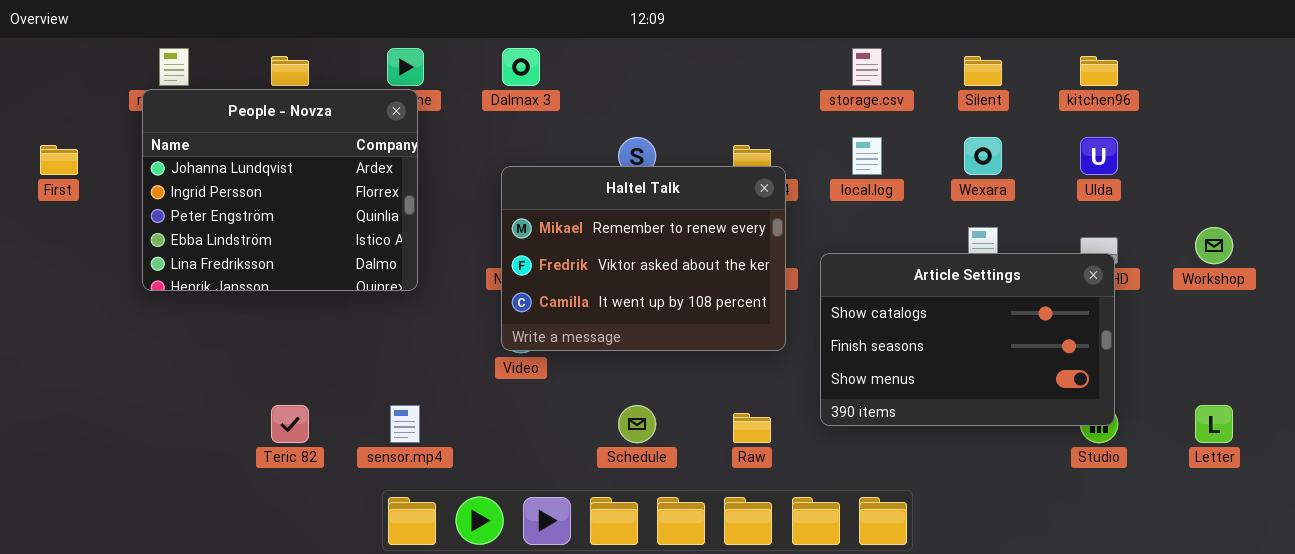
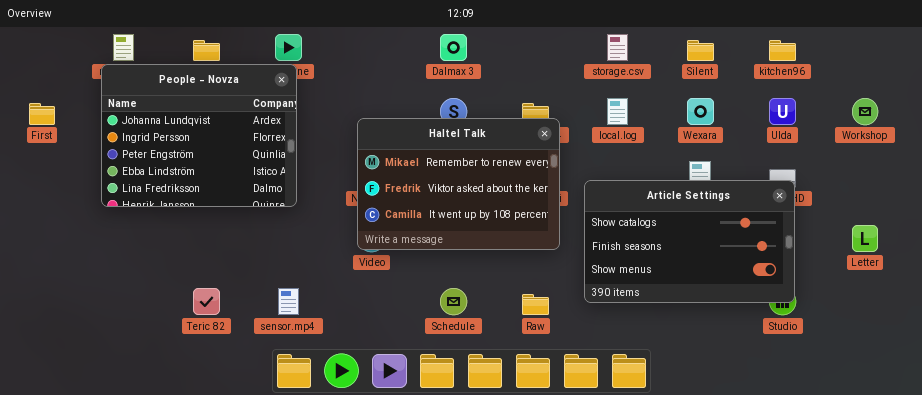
Dalmax 3: [502,48,540,86] -> [440,34,467,61], moved
Workshop: [1195,227,1233,264] -> [852,98,878,125], moved
Letter: [1195,405,1233,443] -> [852,225,878,252], moved

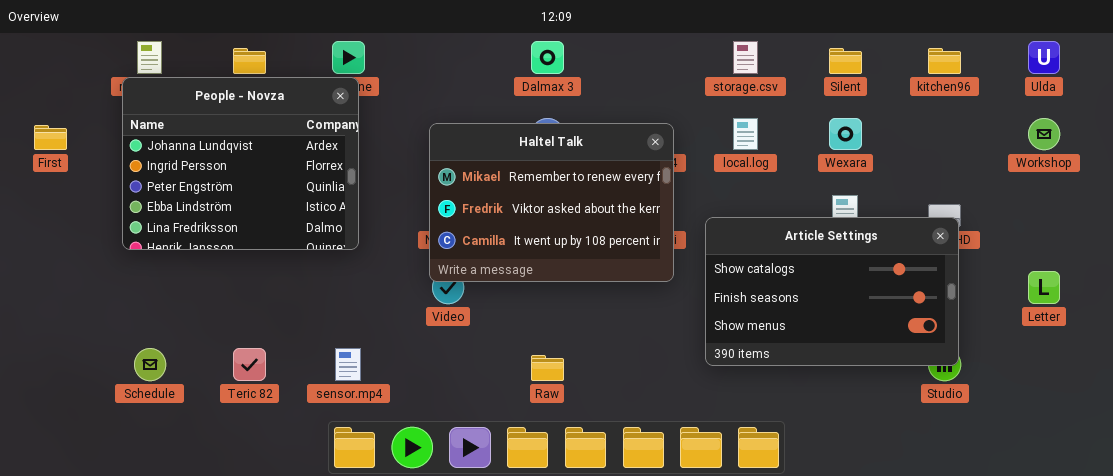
Ulda: [769,98,796,125] -> [1028,41,1060,74], moved
Haltel Talk: [357,118,560,250] -> [429,123,674,282], moved
Schedule: [440,288,467,315] -> [134,348,166,381], moved
Raw: [522,294,549,315] -> [531,355,564,381], moved

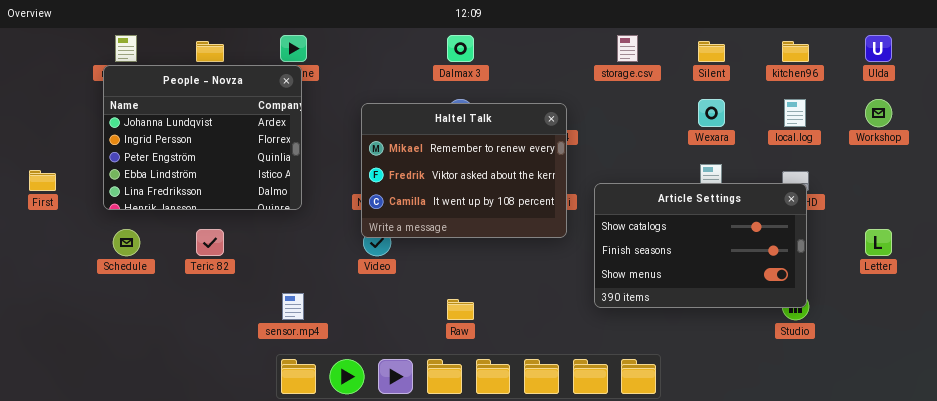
local.log: [733,118,758,150] -> [784,99,806,127], moved
First: [34,125,67,150] -> [29,170,56,191], moved
Schedule: [134,348,166,381] -> [113,229,140,256], moved
Teric 82: [233,348,266,381] -> [196,229,224,256], moved

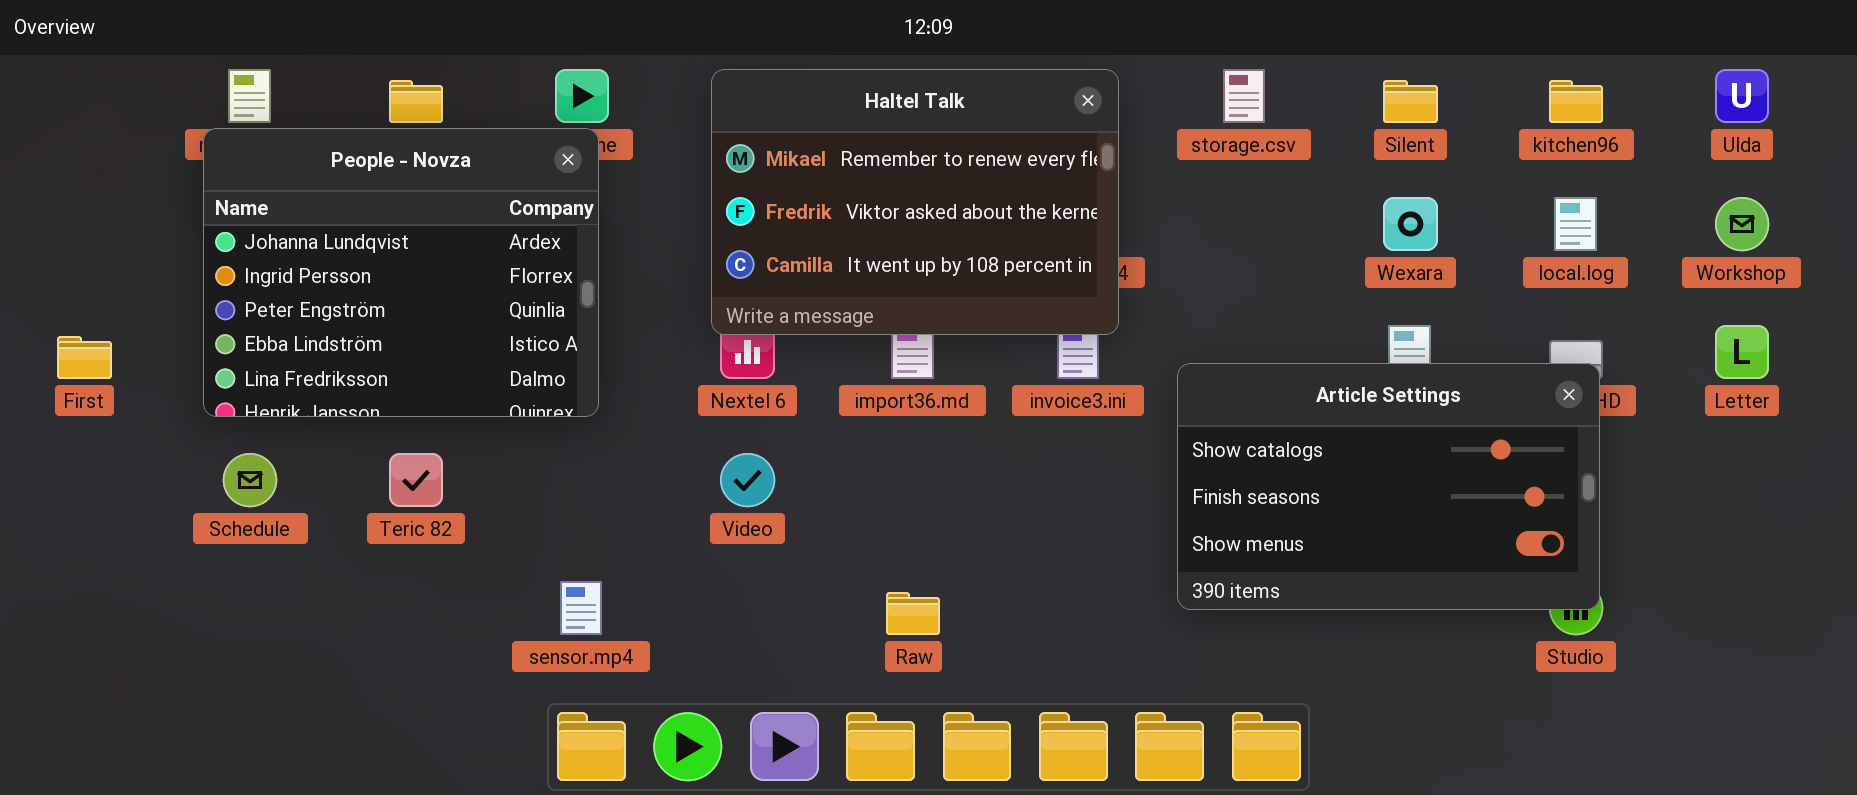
Haltel Talk: [361,103,567,238] -> [711,69,1119,335], moved
Letter: [865,229,892,256] -> [1715,325,1769,379], moved

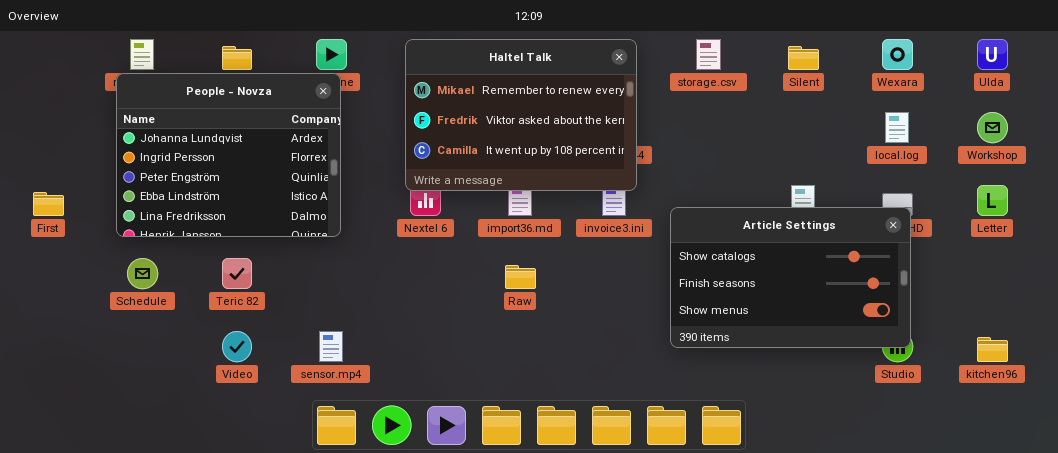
kitchen96: [1549,80,1603,123] -> [977,337,1008,362], moved
Wexara: [1383,197,1438,251] -> [882,39,913,70], moved
Video: [720,453,775,507] -> [222,331,252,362], moved
Raw: [886,592,940,635] -> [505,265,536,289], moved

